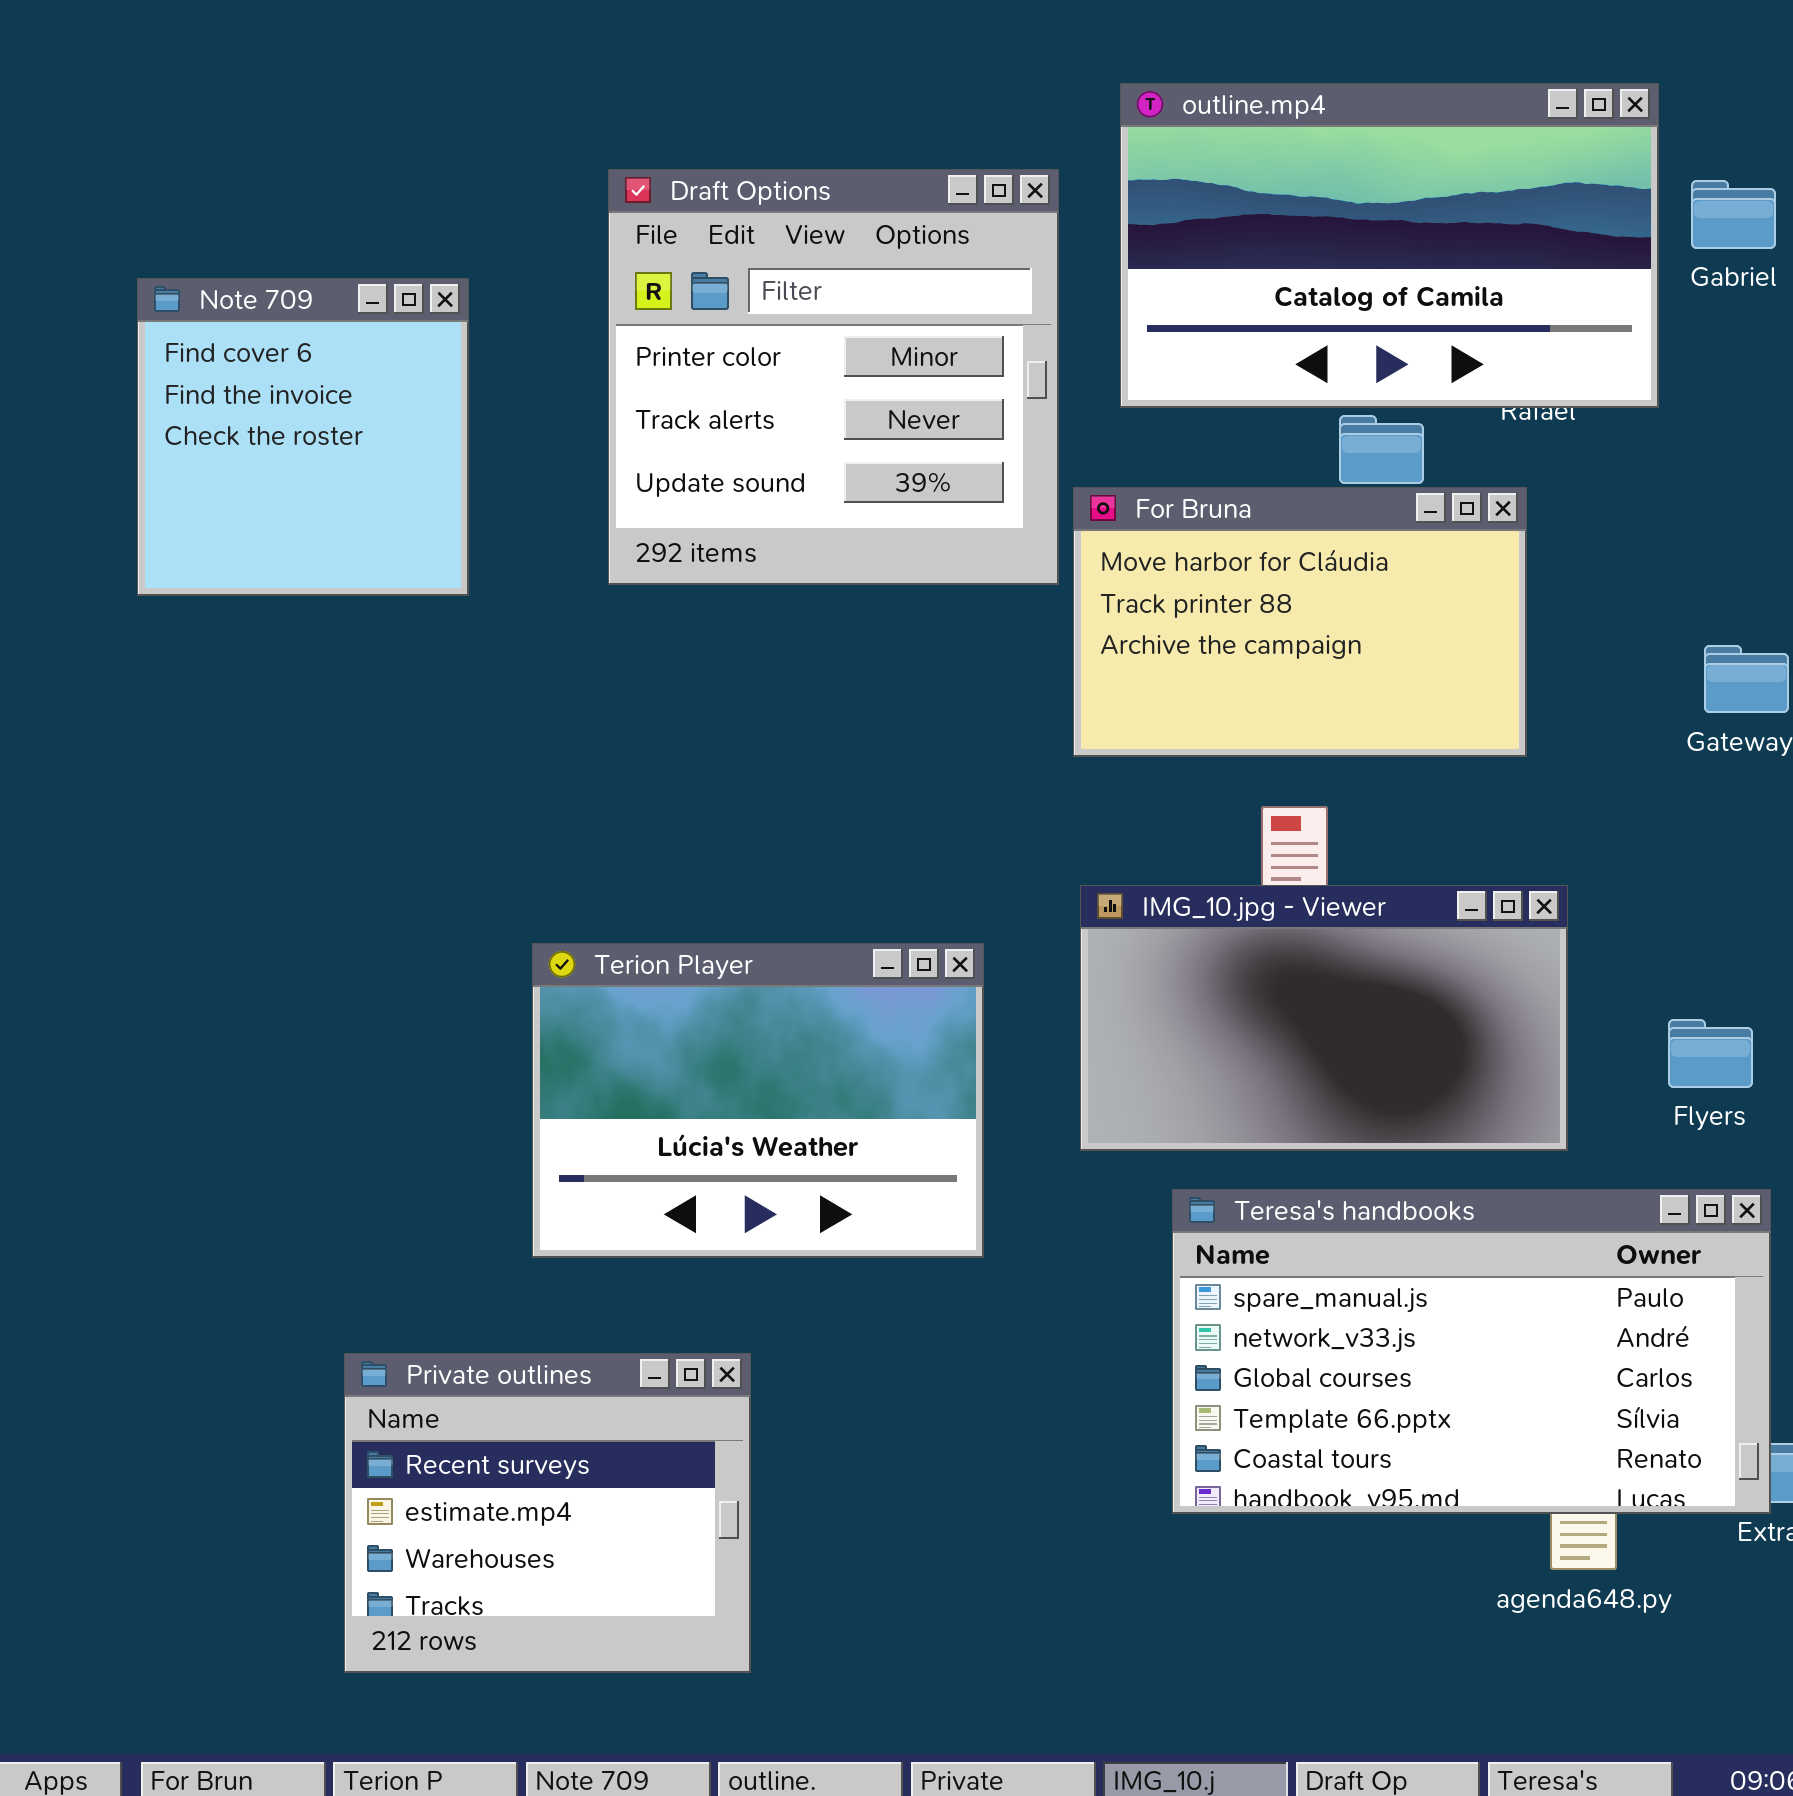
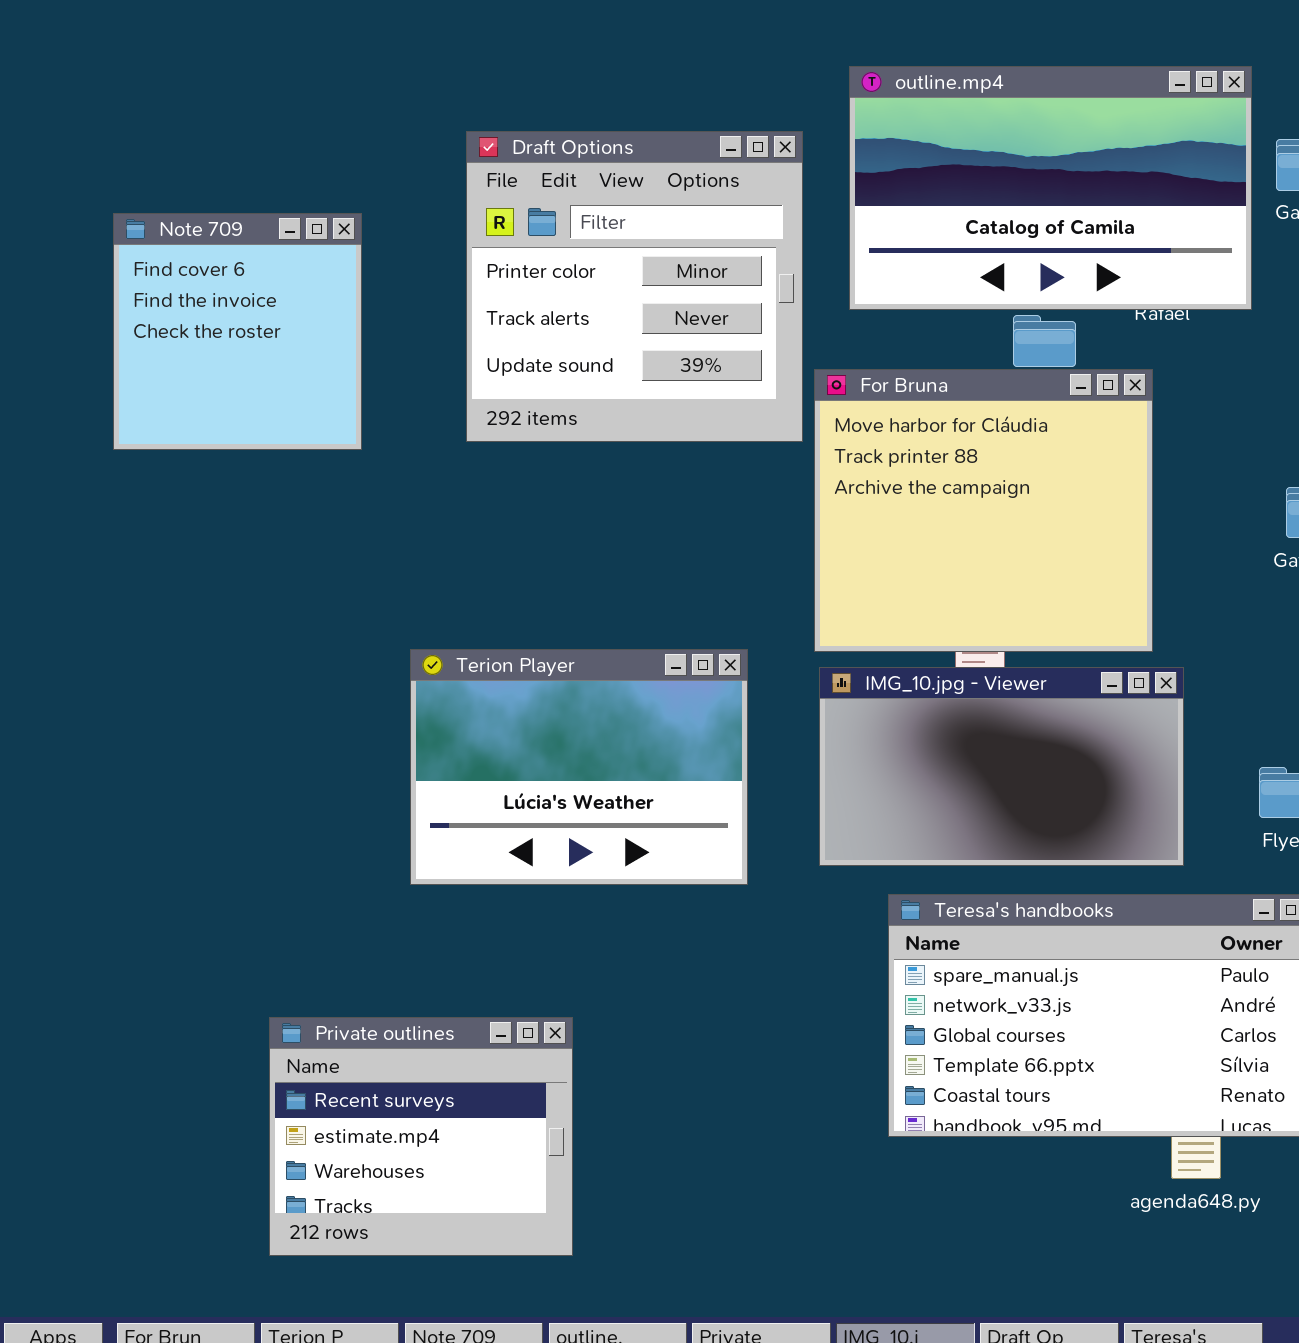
For Bruna: [1073,487,1527,757] -> [814,369,1153,652], resized
Terion Player: [532,943,984,1258] -> [410,649,748,885], moved

